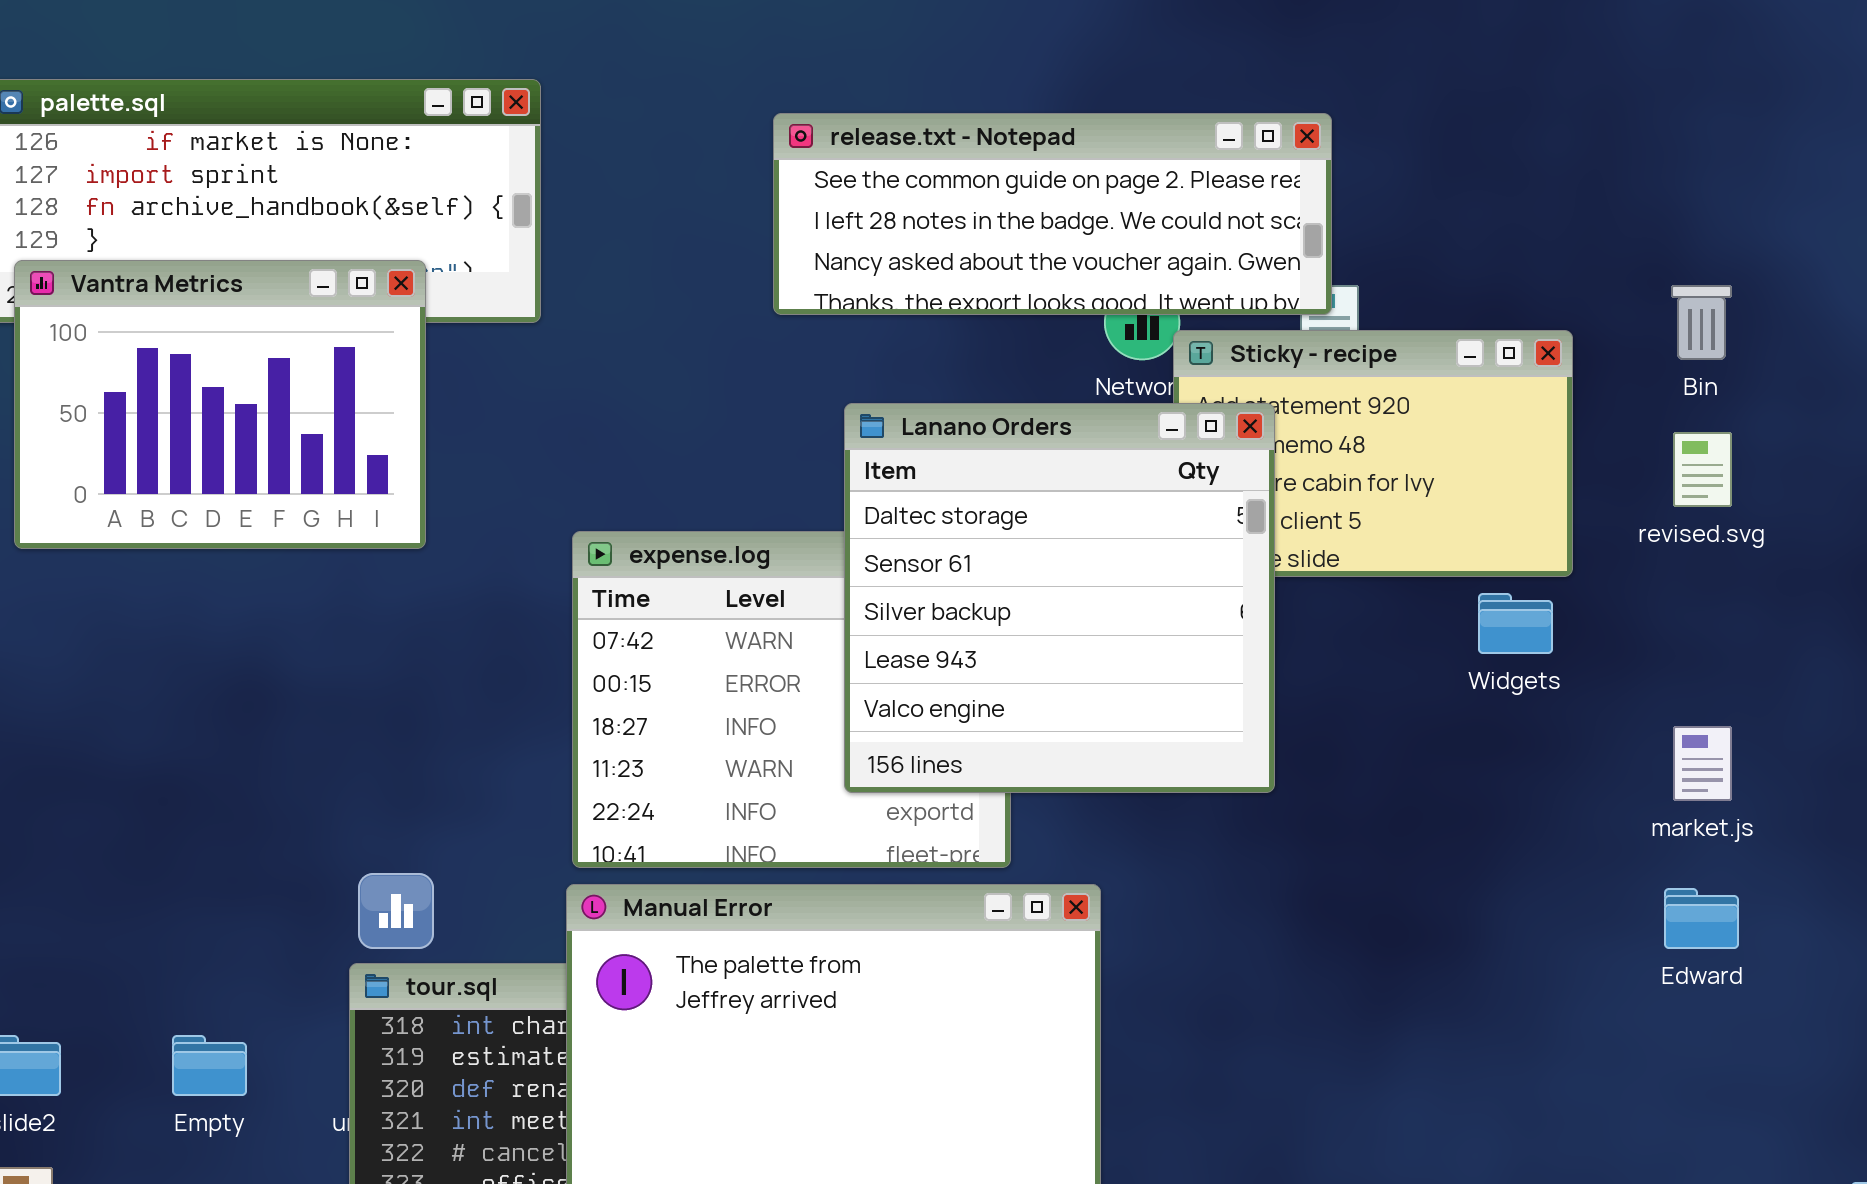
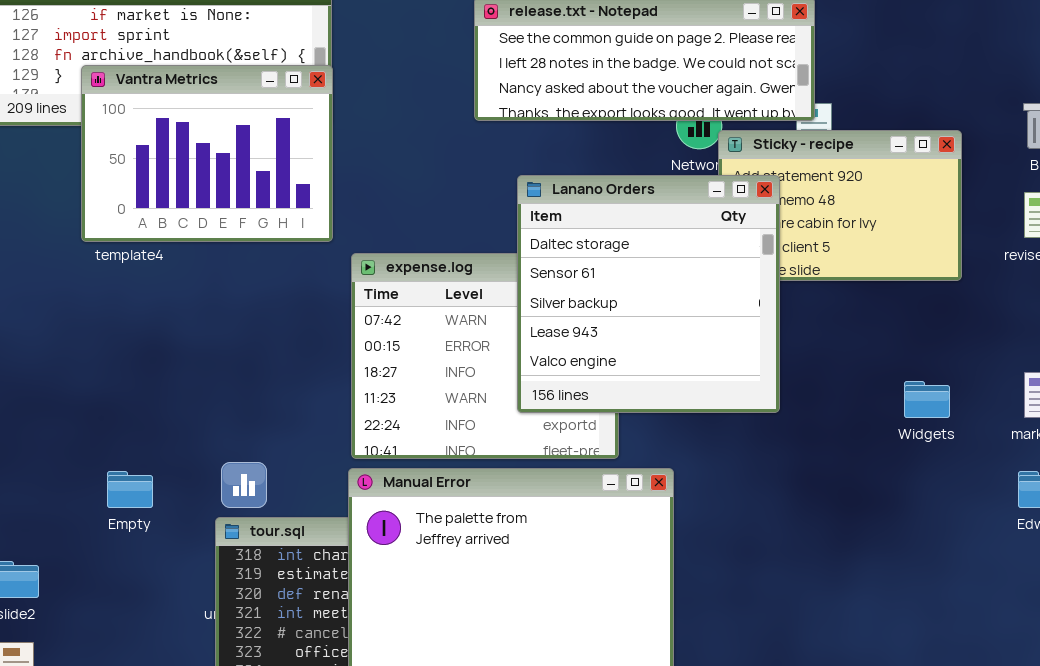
Vantra Metrics: [14,260,426,549] -> [81,65,333,242], moved
Widgets: [1478,593,1553,654] -> [904,381,950,418], moved
Empty: [172,1035,247,1096] -> [107,471,153,508], moved

